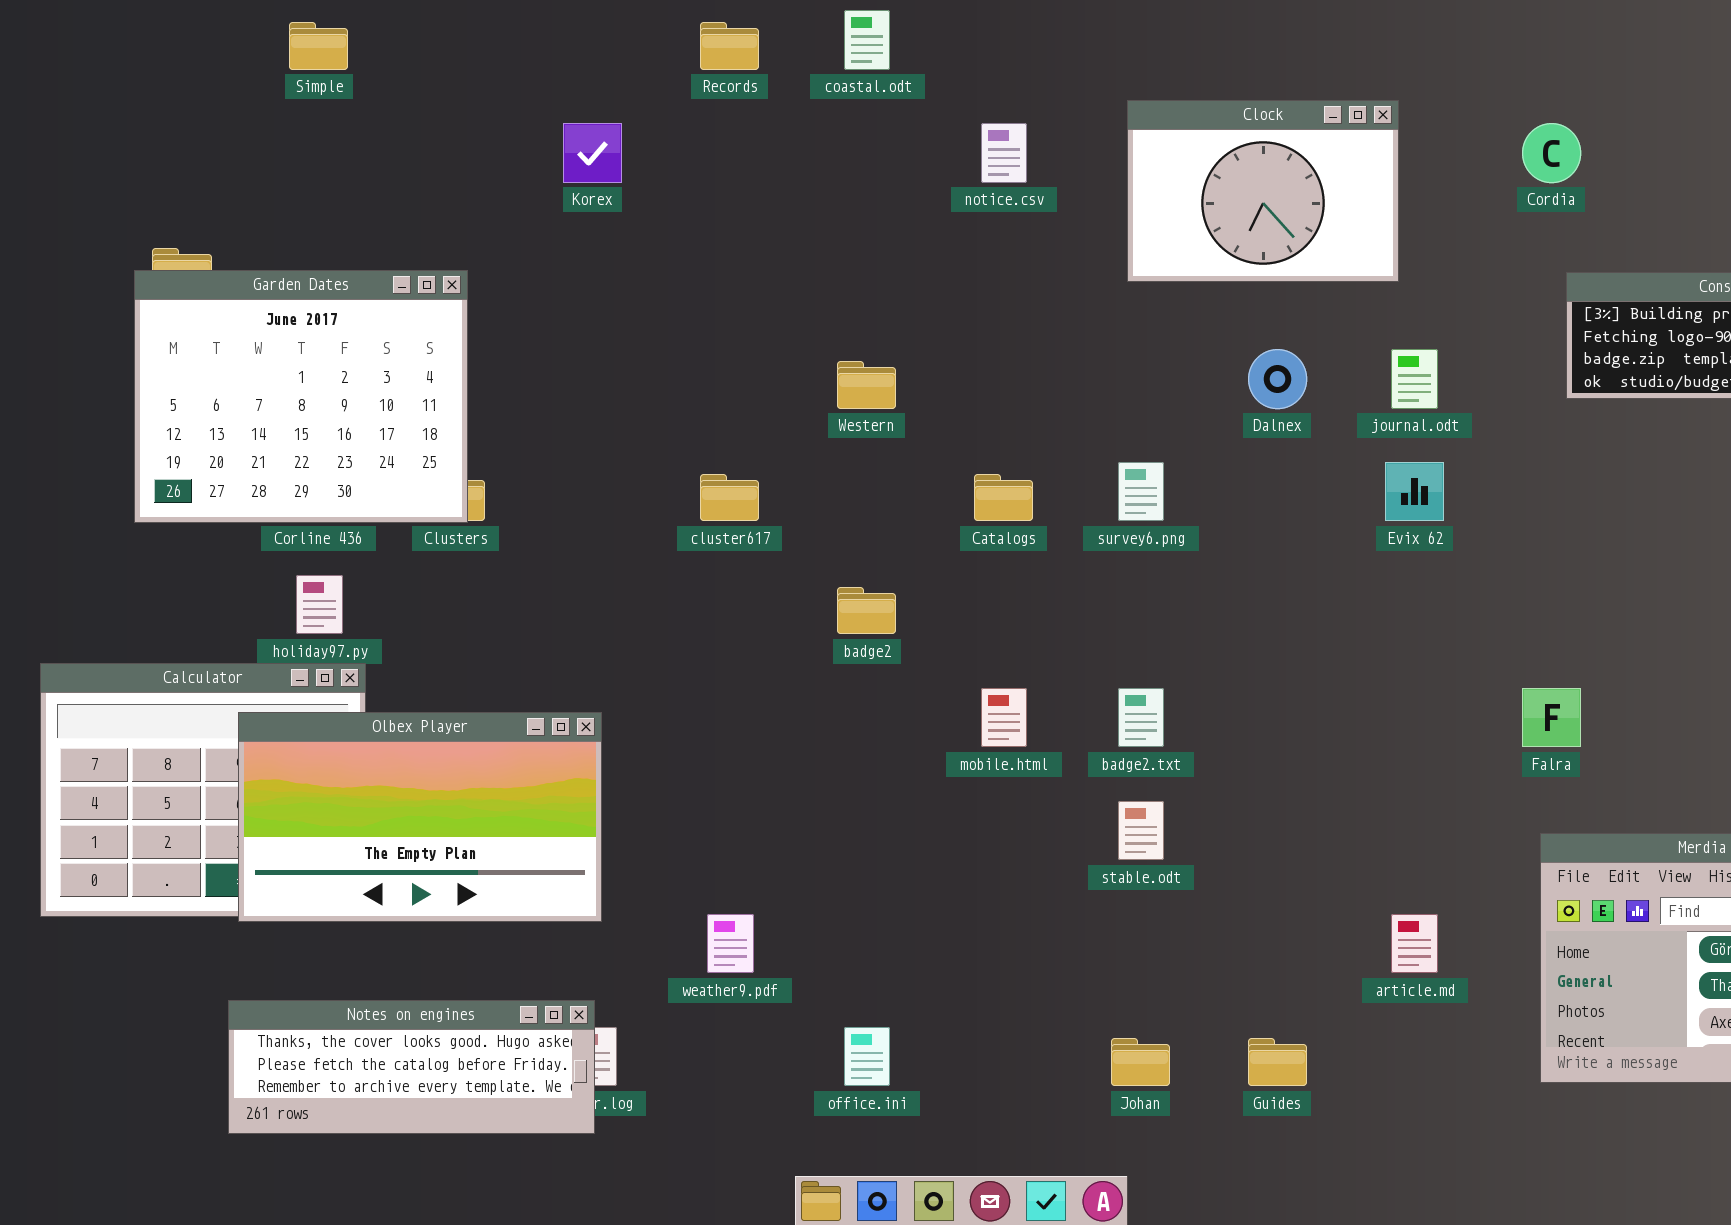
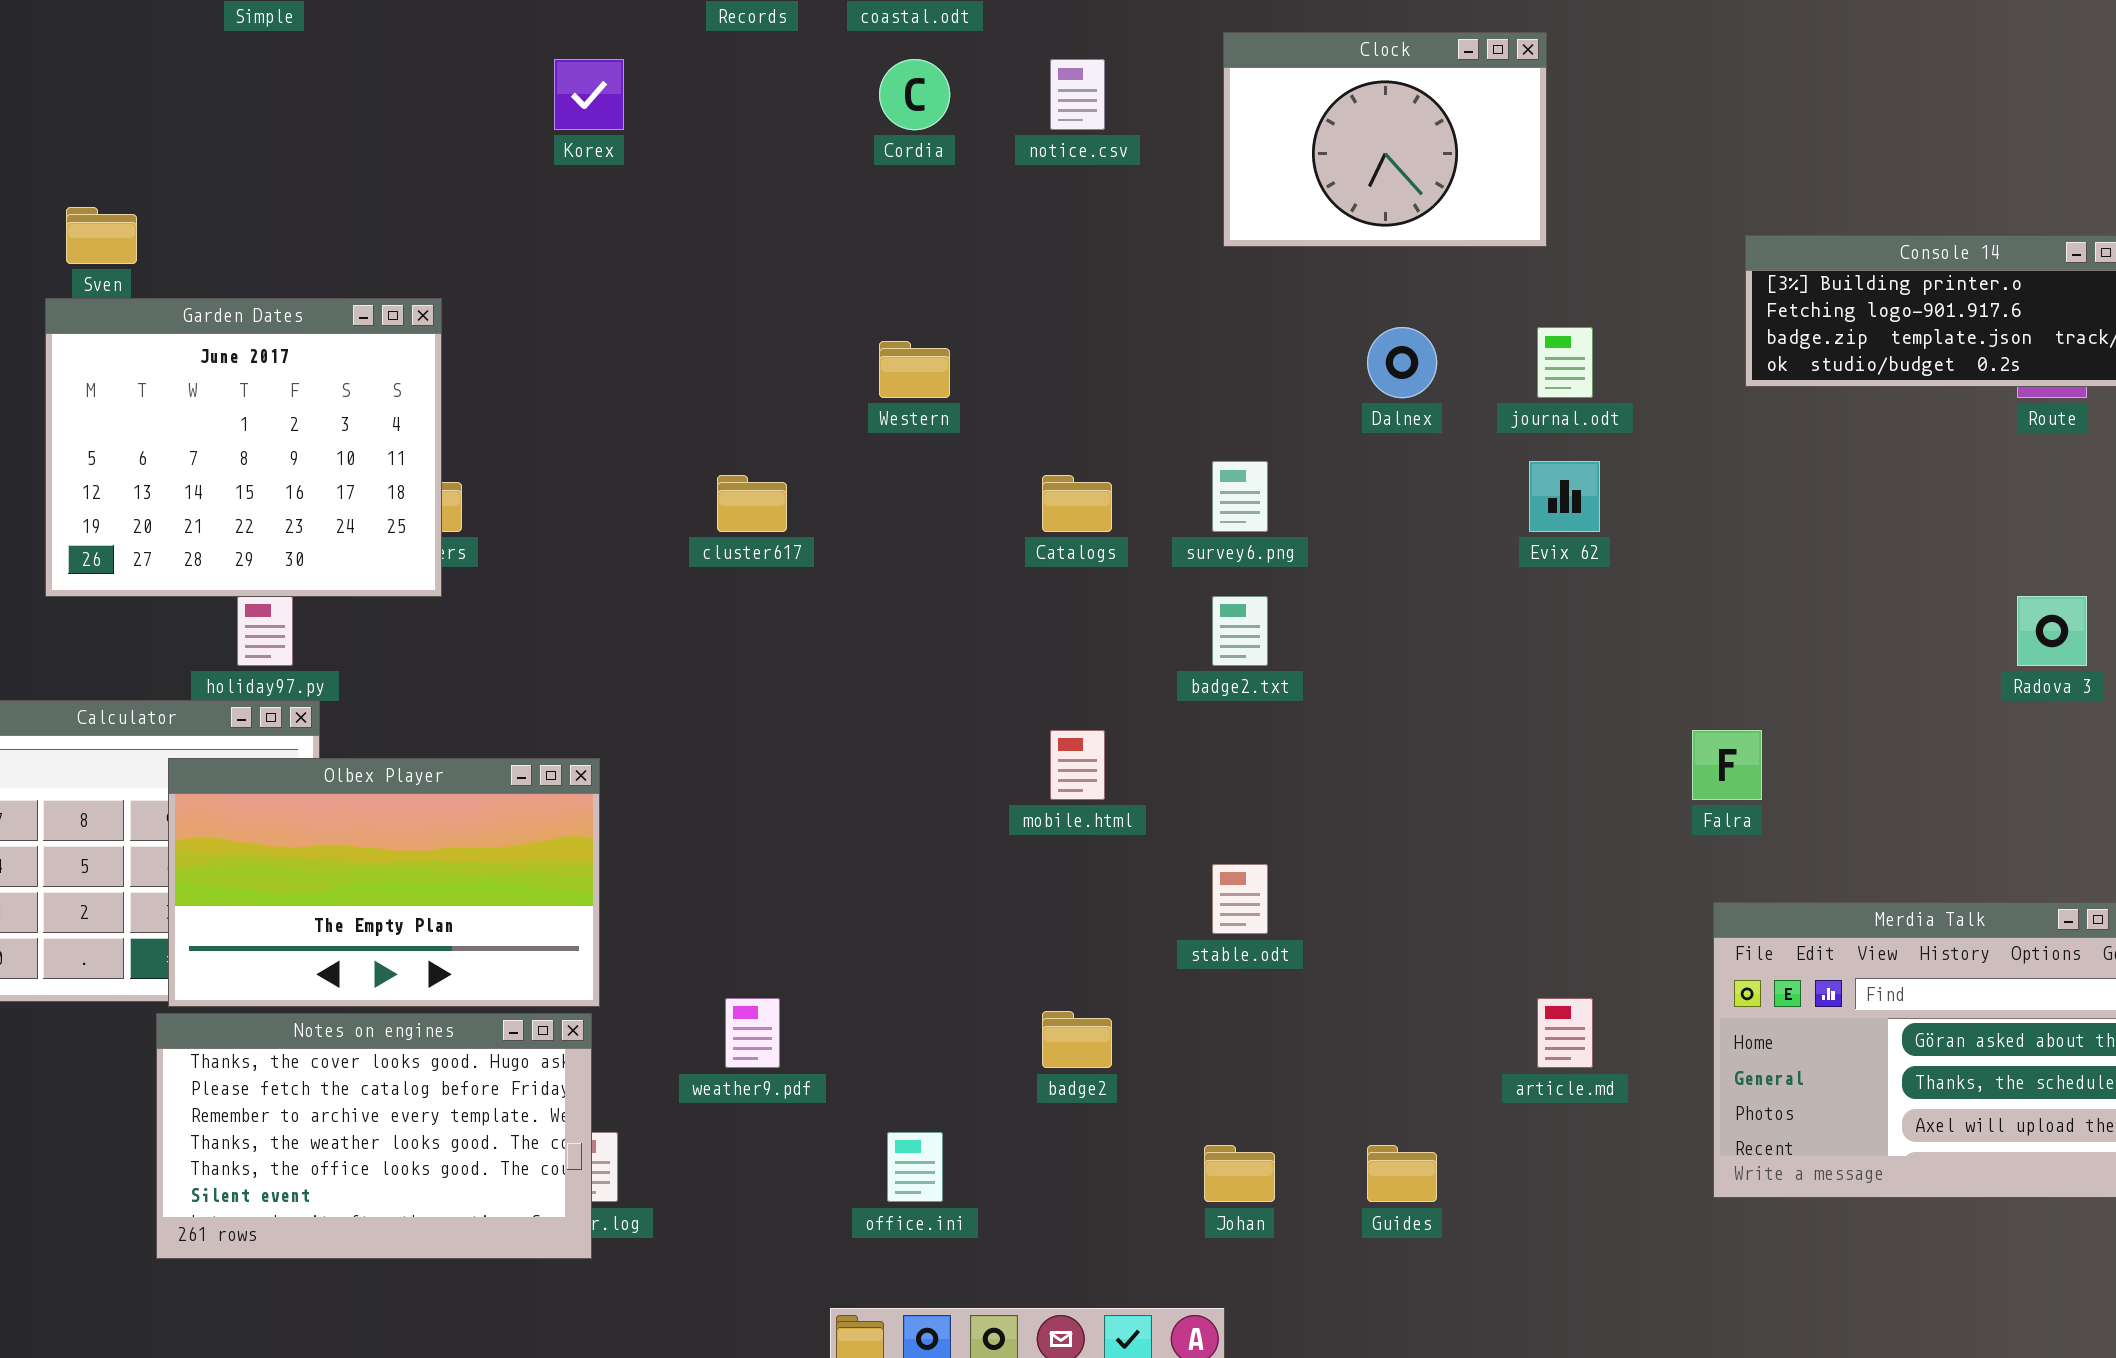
Cordia: [1522,123,1581,183] -> [879,59,950,130], moved
Garden Dates: [134,270,468,523] -> [45,298,442,597], moved
badge2: [837,587,896,634] -> [1042,1011,1112,1068], moved
badge2.txt: [1118,688,1164,747] -> [1212,596,1268,666], moved
Notes on engines: [228,1000,595,1134] -> [156,1013,592,1259], resized

